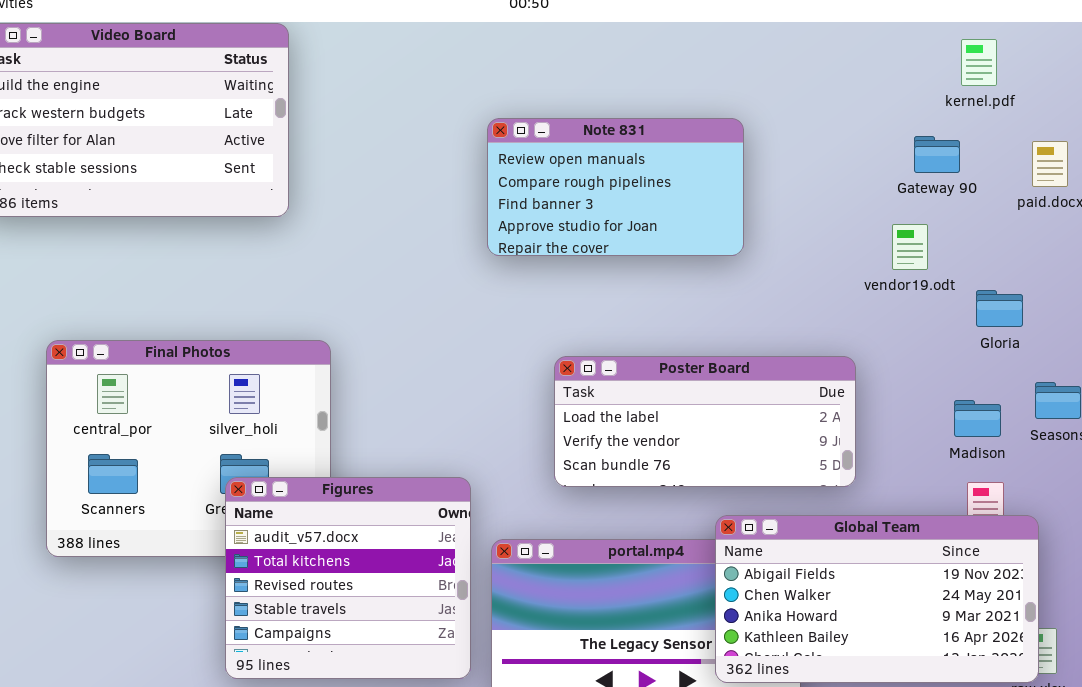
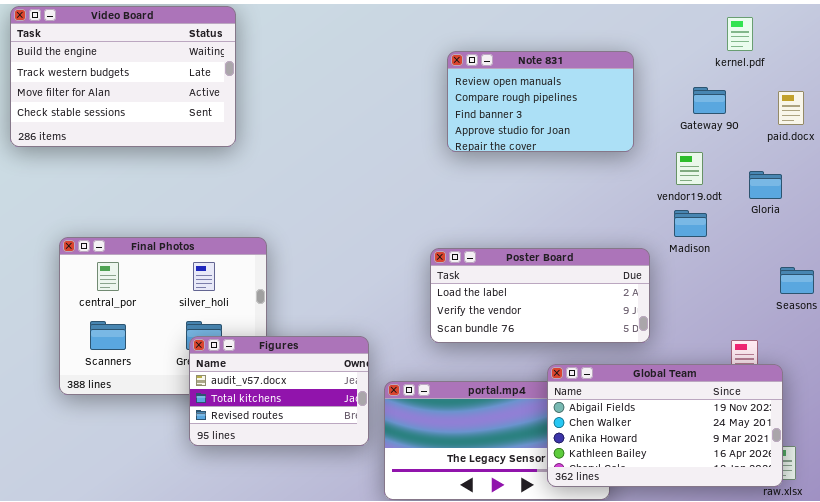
Note 831: [487,118,744,256] -> [447,51,634,152], moved
Gloria: [976,290,1023,327] -> [749,171,782,199], moved
Madison: [954,400,1001,437] -> [674,210,707,237], moved
Figures: [225,477,471,679] -> [189,336,369,446], resized

